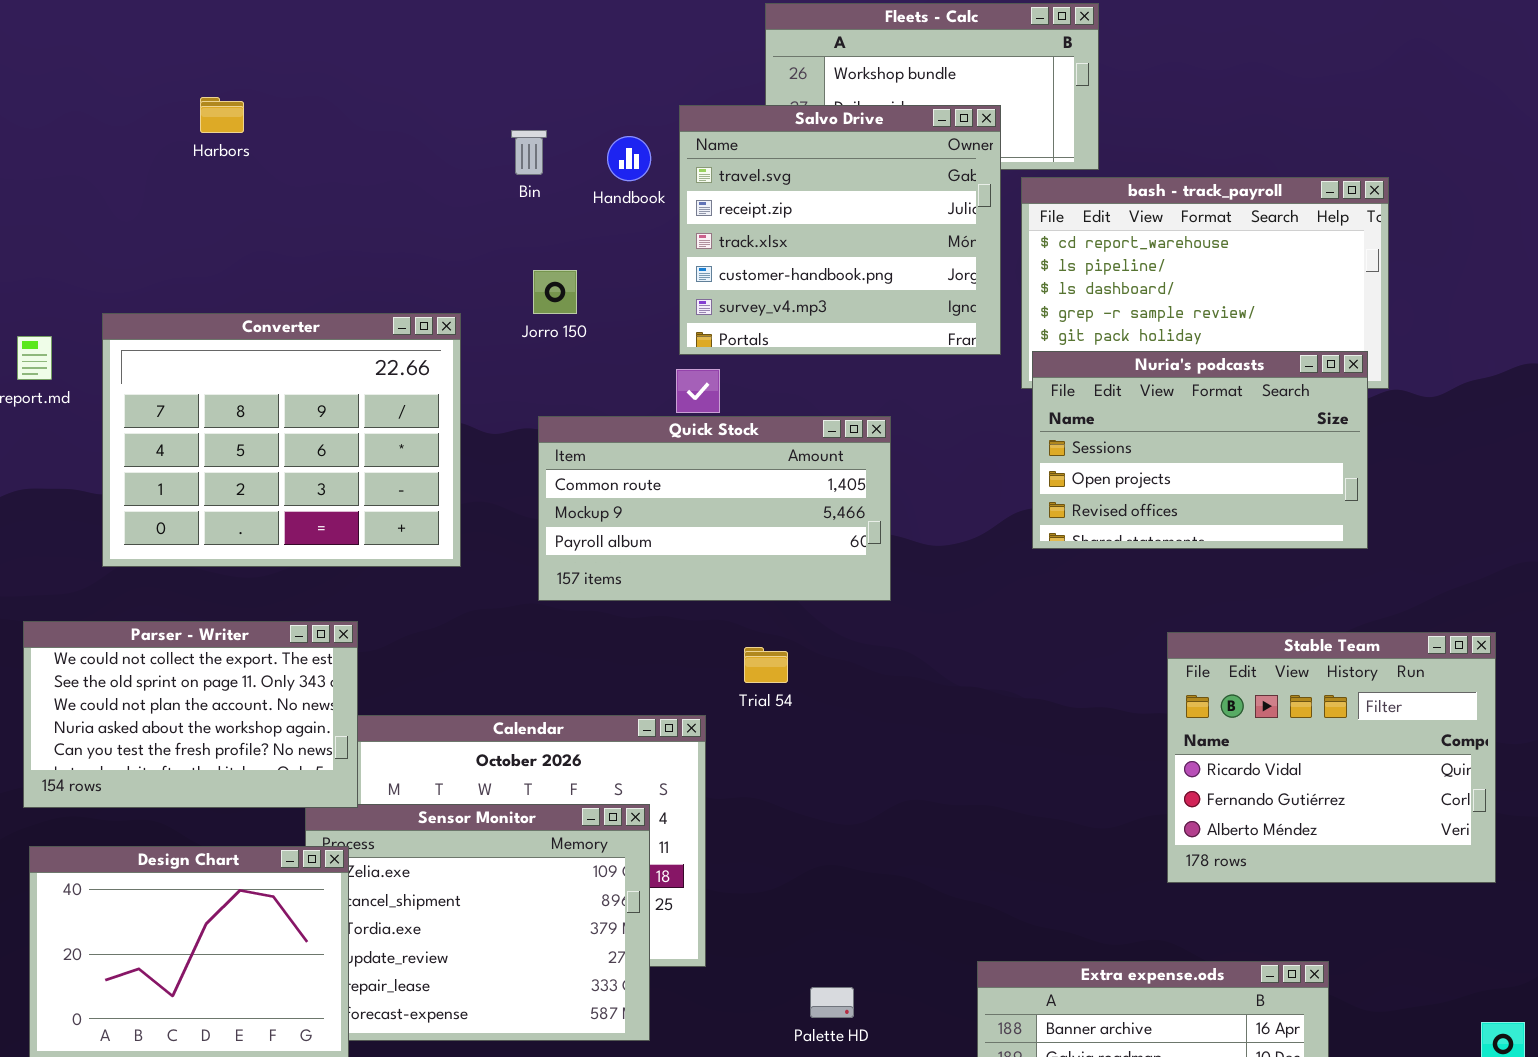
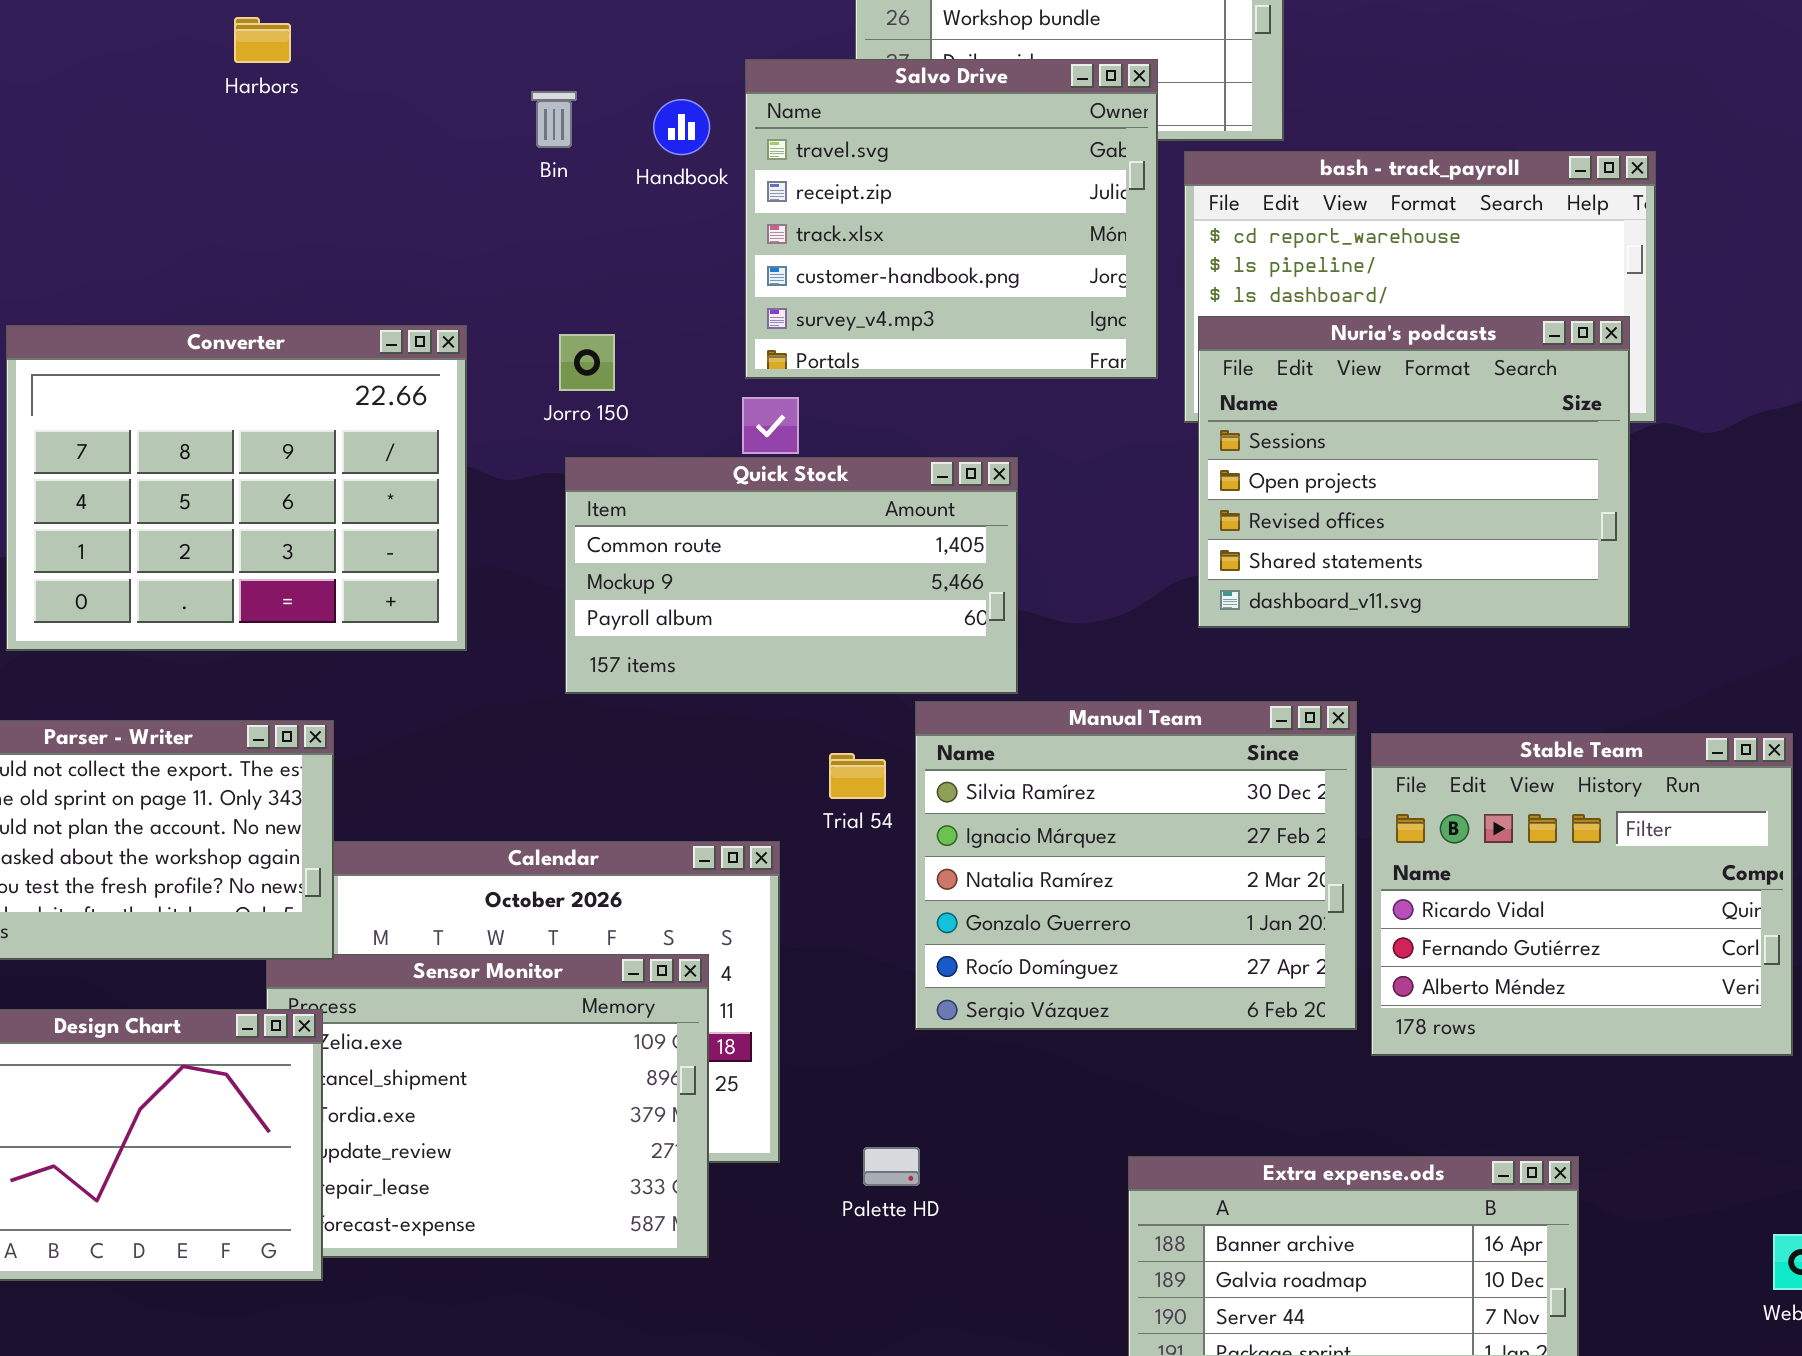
Harbors: [200,97,244,133] -> [234,17,291,63], moved
Jorro 150: [533,270,577,314] -> [559,334,615,391], moved
Nuria's podcasts: [1032,351,1368,549] -> [1198,316,1630,628], resized
Manual Team: none -> [915,701,1357,1030], opened
Palette HD: [810,987,854,1018] -> [863,1147,920,1186], moved

